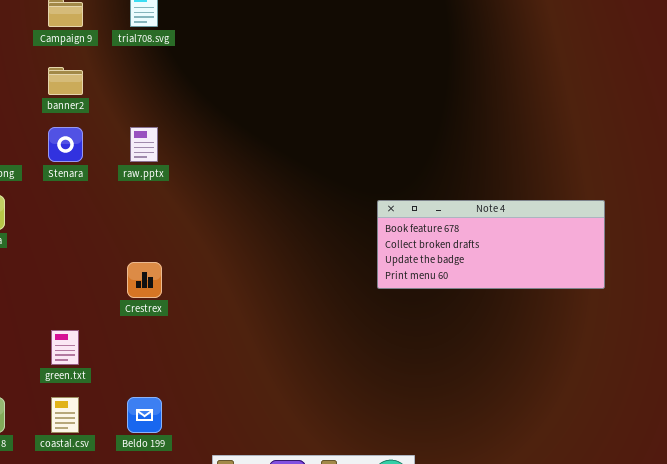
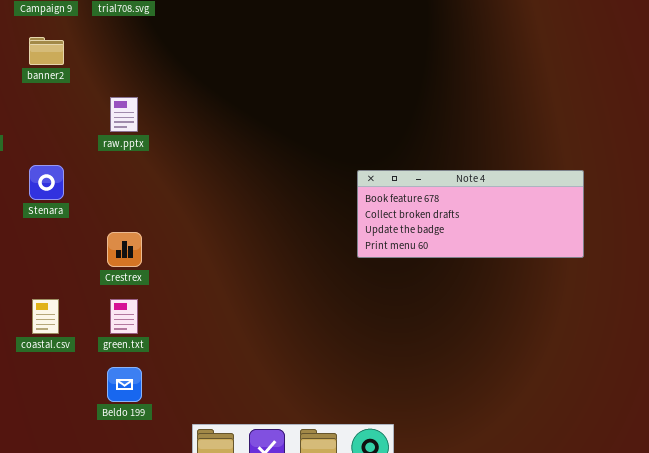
Stenara: [48,127,83,162] -> [29,165,64,200], moved
green.txt: [51,330,79,365] -> [110,299,138,334], moved
coastal.csv: [51,397,79,433] -> [32,299,59,334], moved

